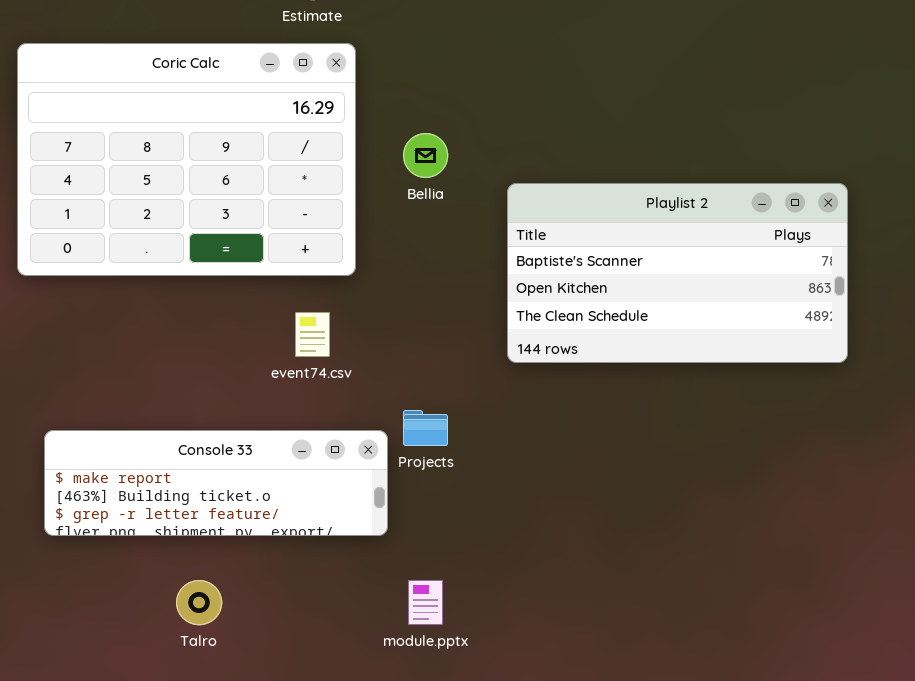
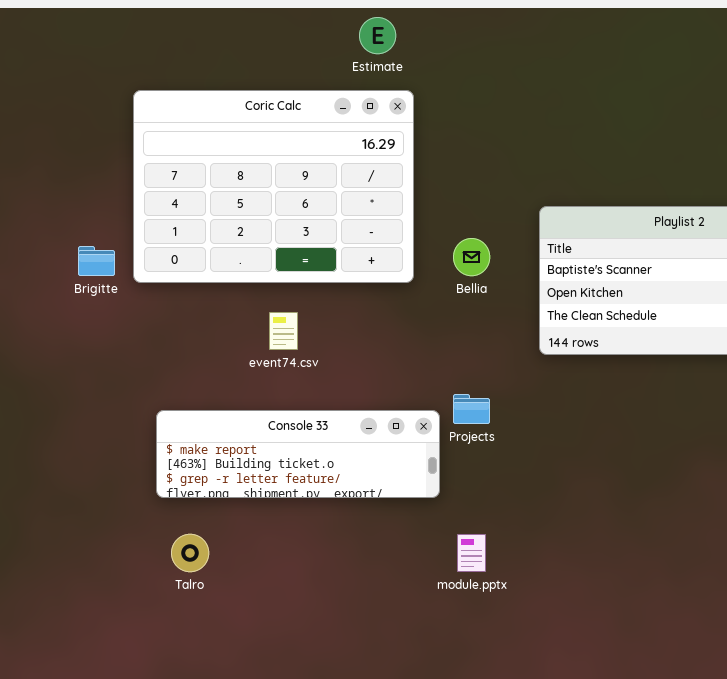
Bellia: [403,133,448,178] -> [453,238,490,276], moved
event74.csv: [295,312,330,357] -> [269,312,298,350], moved
Talro: [176,580,222,625] -> [171,534,209,572], moved

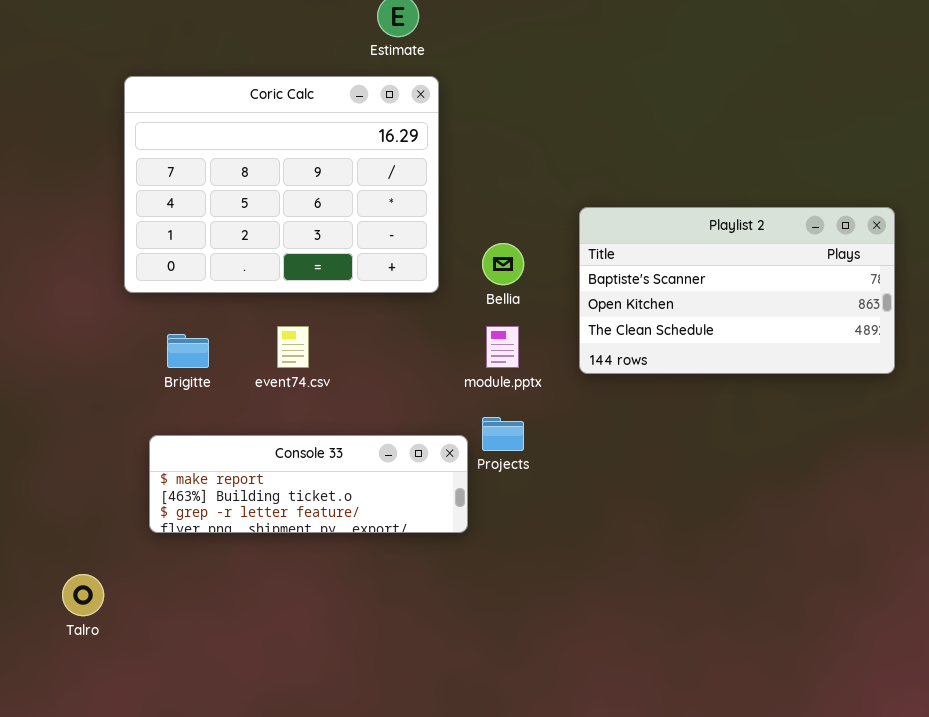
Brigitte: [78,246,115,276] -> [167,334,209,368], moved
Talro: [171,534,209,572] -> [62,574,104,616], moved
module.pptx: [457,534,486,572] -> [486,326,519,368], moved

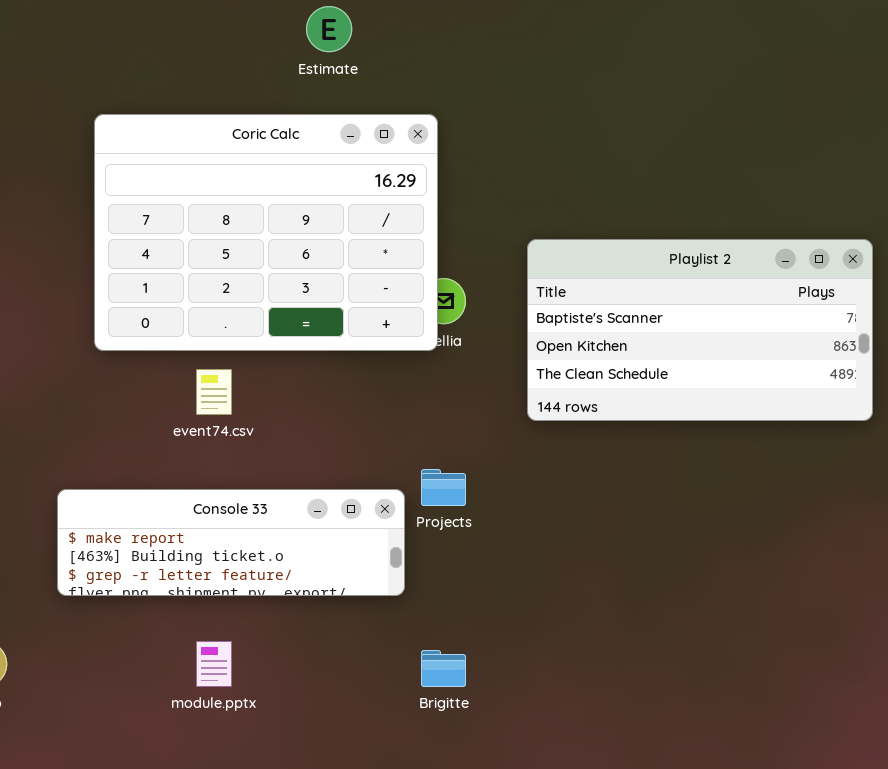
Coric Calc: [124,76,439,293] -> [94,114,438,351], moved
module.pptx: [486,326,519,368] -> [196,641,232,687], moved
Brigitte: [167,334,209,368] -> [421,650,466,687], moved

